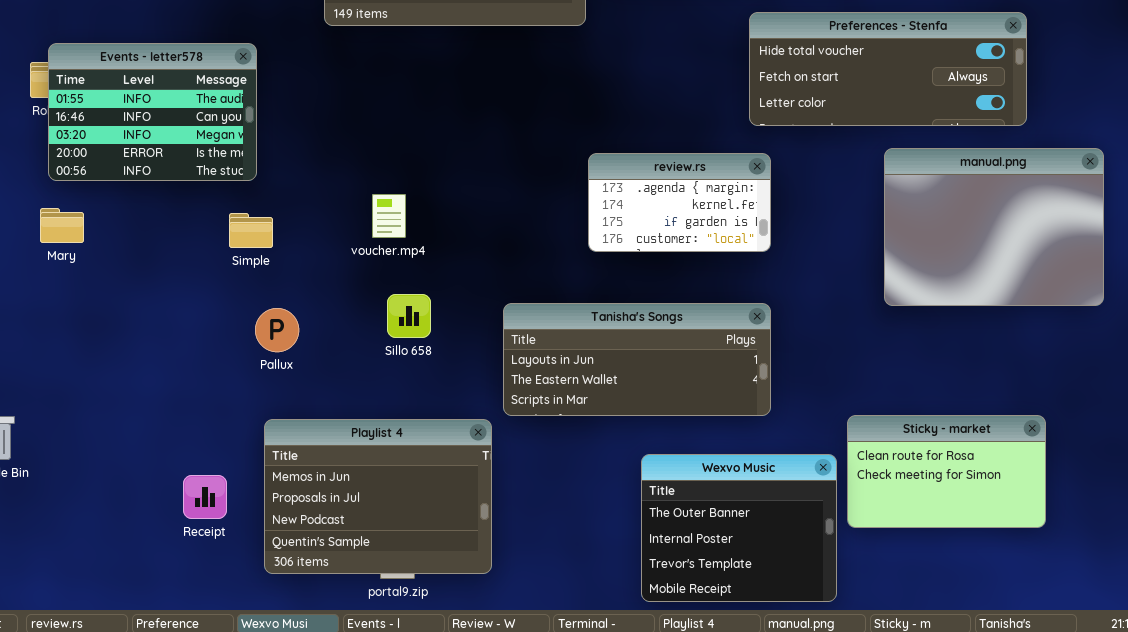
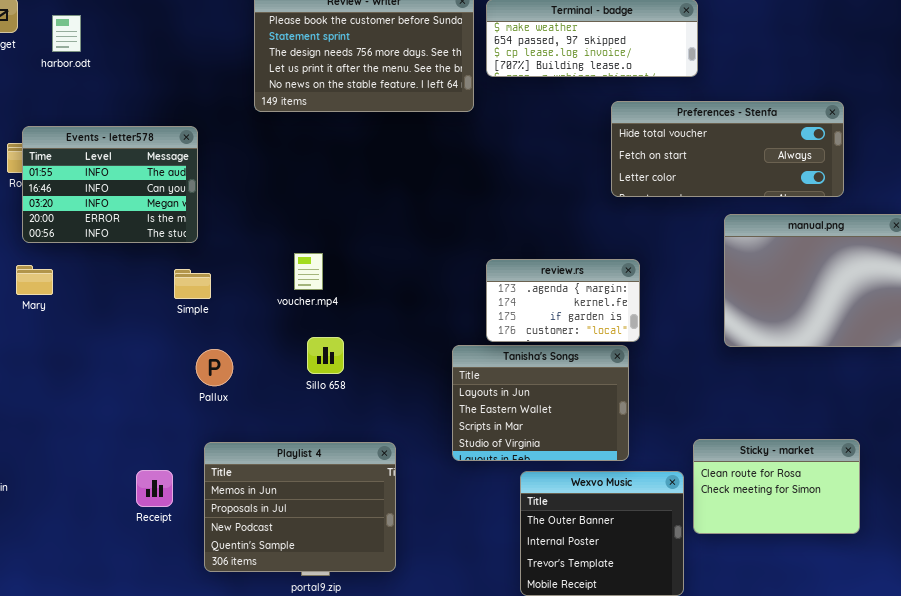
review.rs: [588,153,771,252] -> [486,259,640,342], moved
Tanisha's Songs: [503,303,771,416] -> [452,345,629,461], resized
Receipt: [183,475,227,519] -> [136,470,173,507], moved

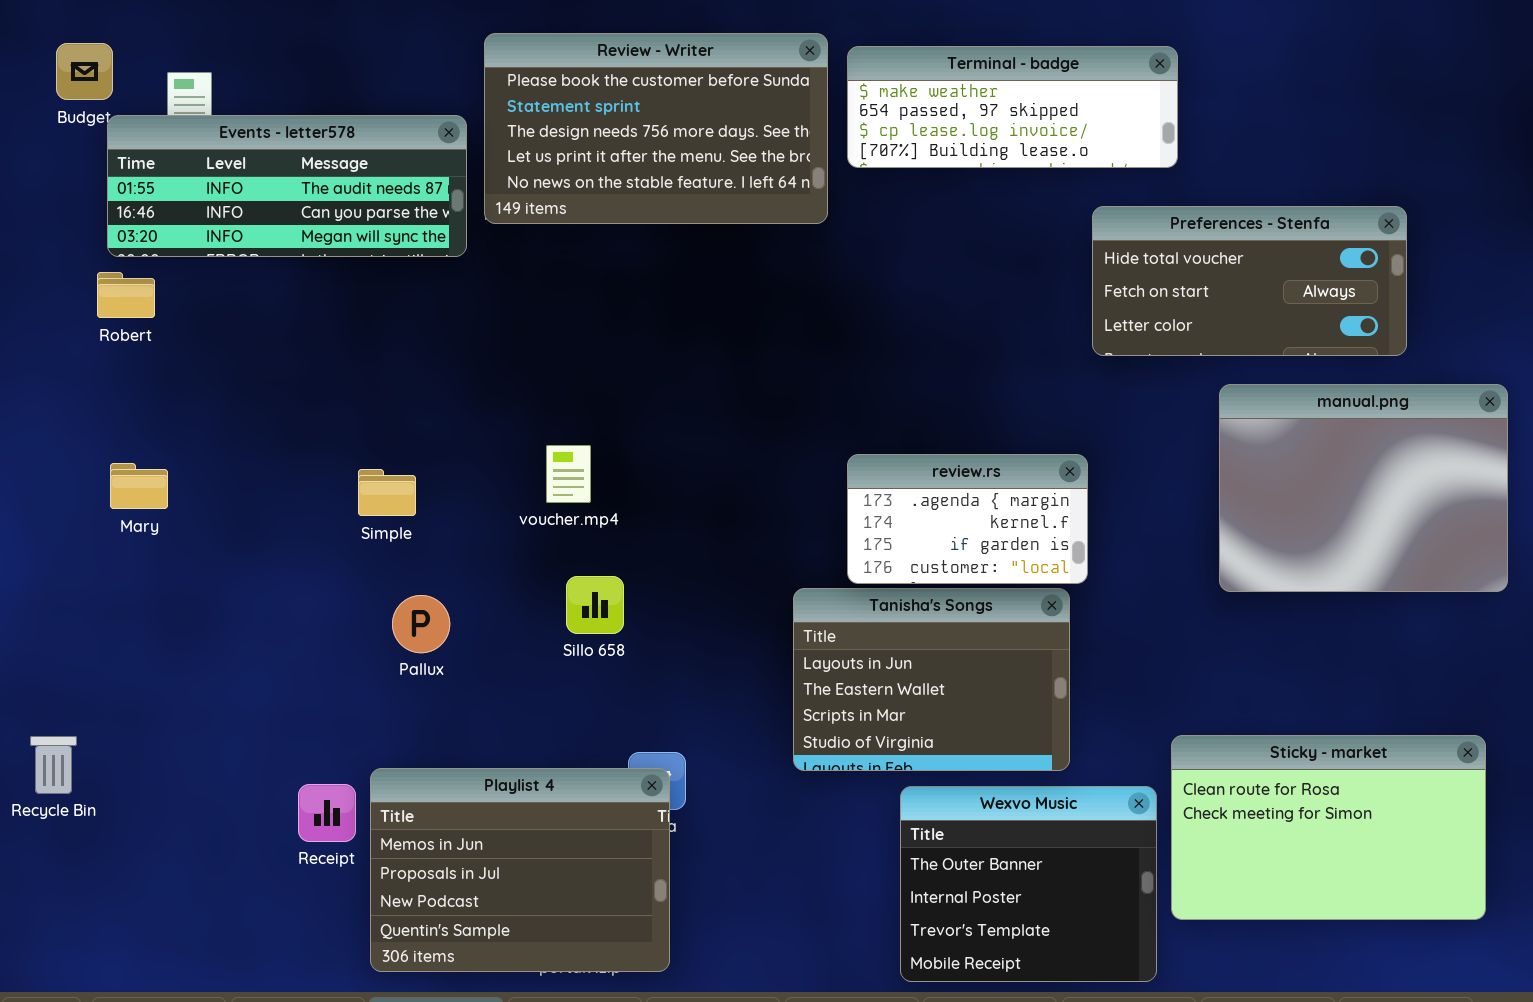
Preferences - Stenfa: [611,101,844,197] -> [1092,206,1407,356], resized
Events - letter578: [22,126,198,243] -> [107,115,467,257], moved, resized
Sticky - market: [693,439,860,534] -> [1171,735,1486,920], resized
Playlist 4: [204,442,396,572] -> [370,768,670,972], moved

